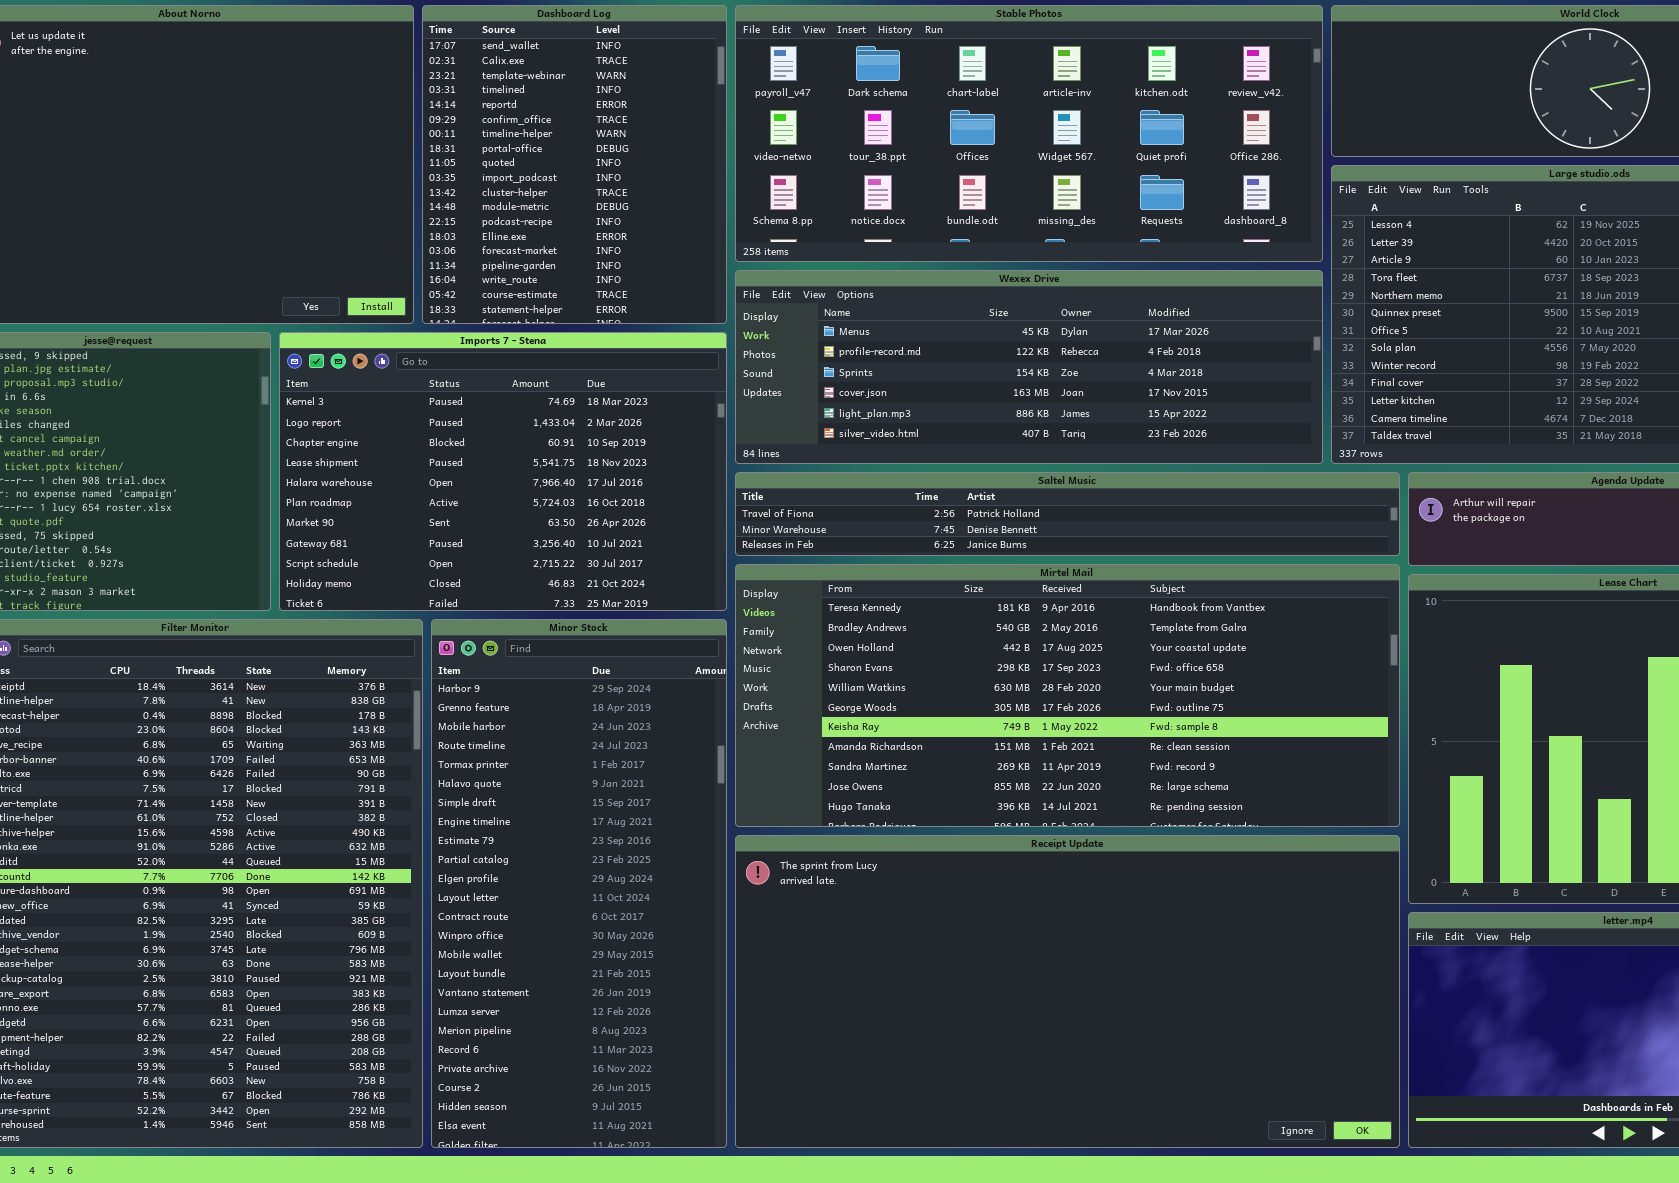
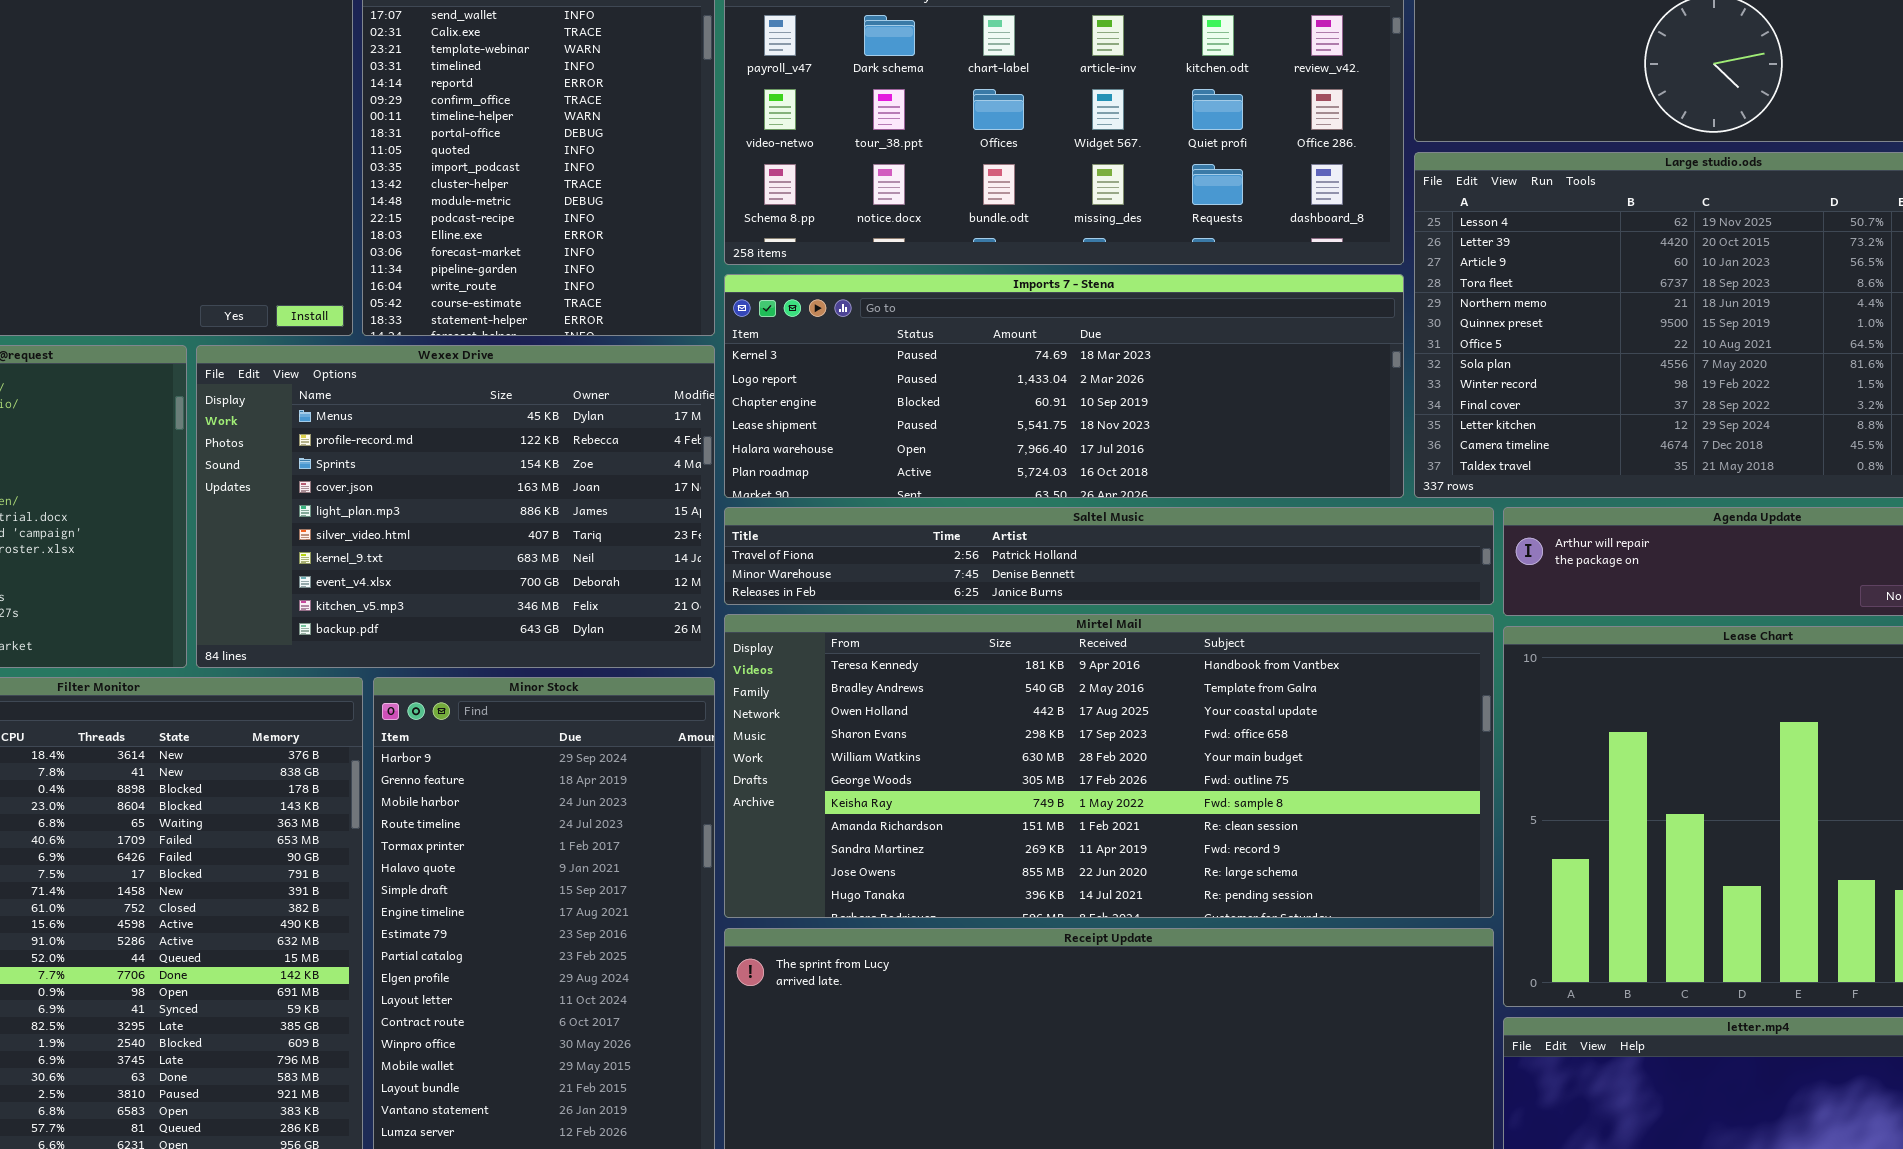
Wexex Drive: [735,270,1323,464] -> [196,345,715,668], moved, resized
Imports 7 - Stena: [279,332,727,611] -> [724,274,1404,498], moved, resized

